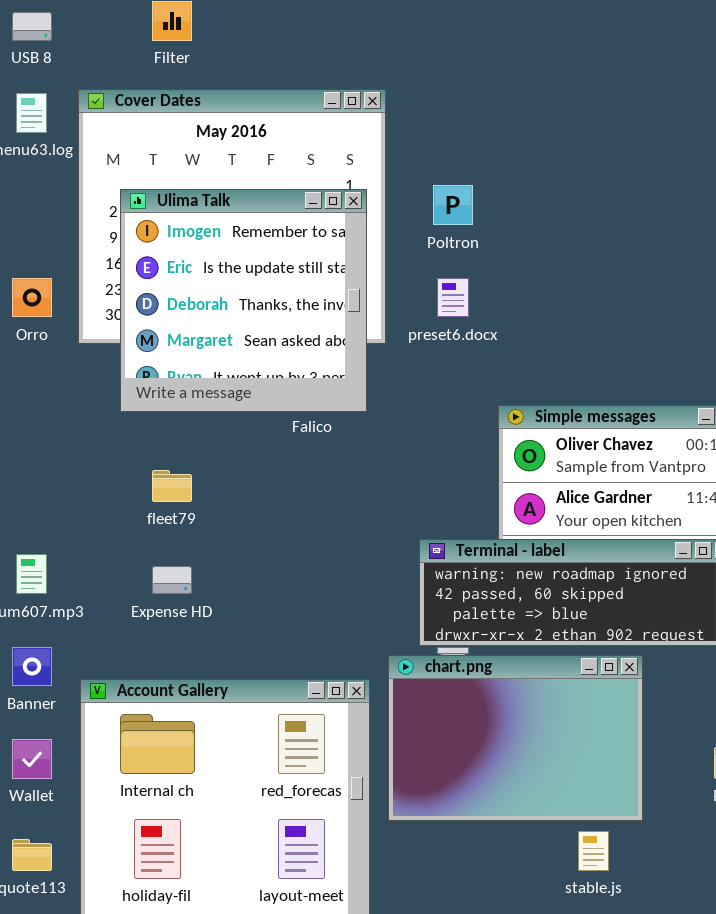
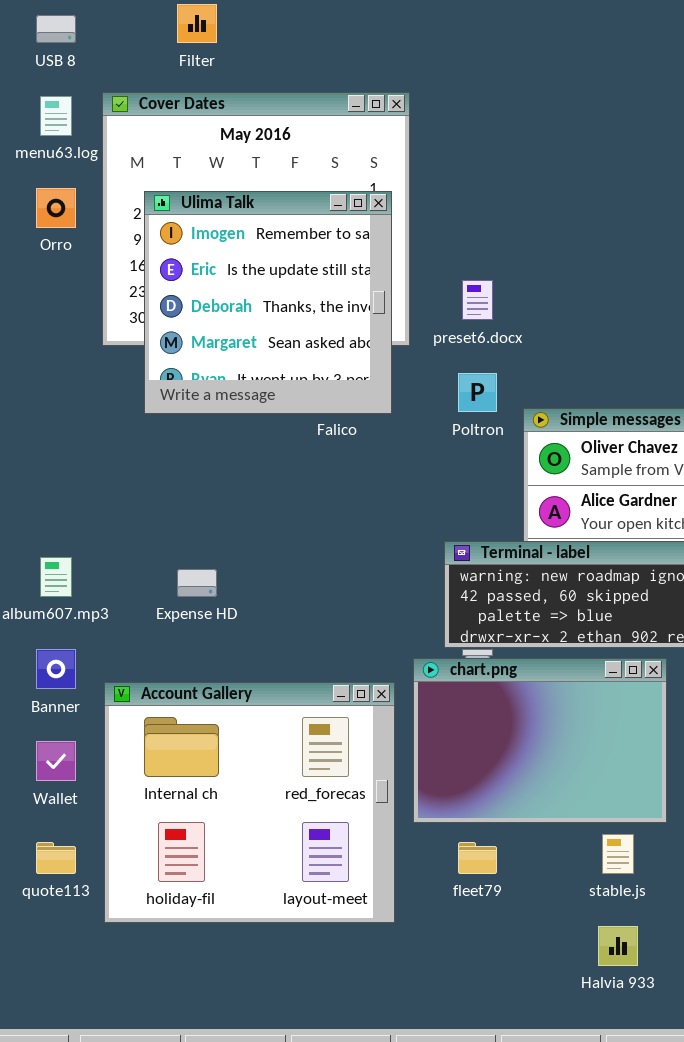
Poltron: [433,185,473,225] -> [458,373,497,412], moved
Orro: [12,278,52,317] -> [36,188,76,228], moved
fleet79: [152,470,192,502] -> [458,842,497,874], moved

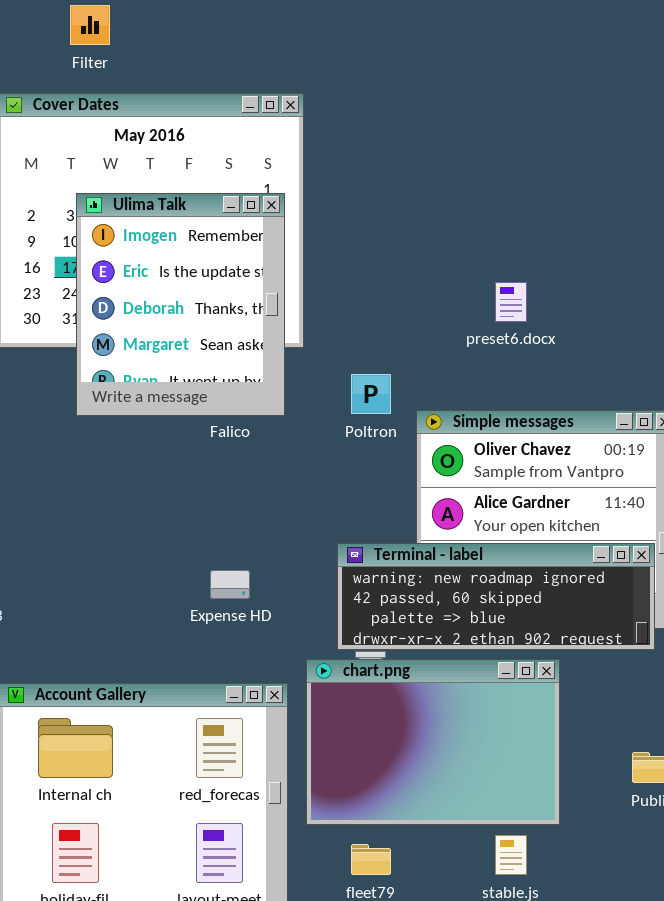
Ulima Talk: [144,191,392,414] -> [76,193,285,416], resized
preset6.docx: [462,280,493,320] -> [495,282,527,322], moved
Expense HD: [177,569,217,597] -> [210,570,250,599], moved

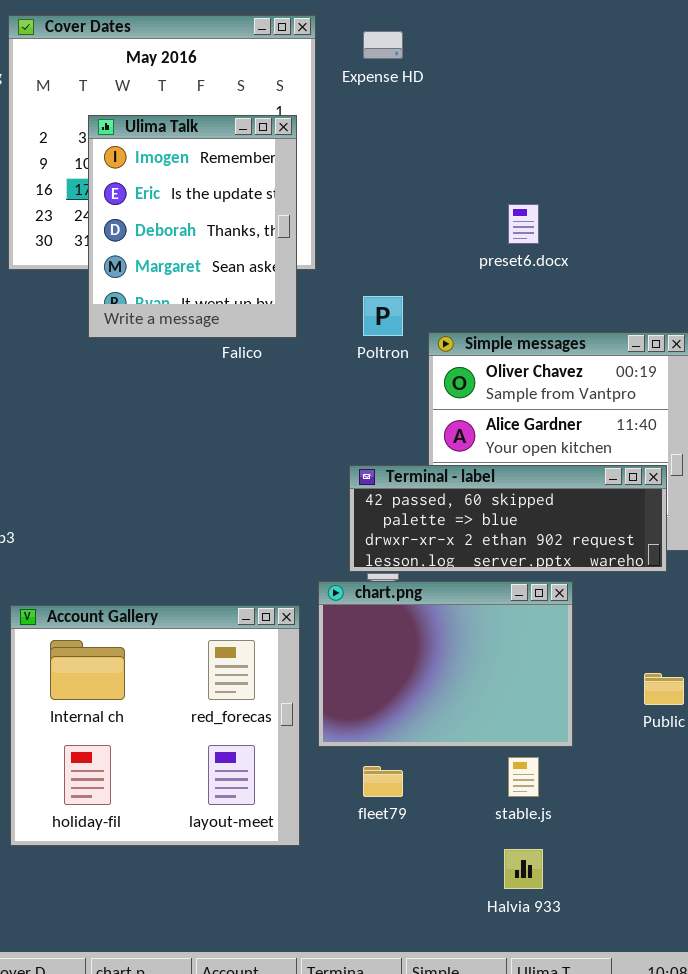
Terminal - label: [337,543,655,650] -> [349,465,667,572], scrolled down 1 row
Expense HD: [210,570,250,599] -> [363,31,403,59], moved

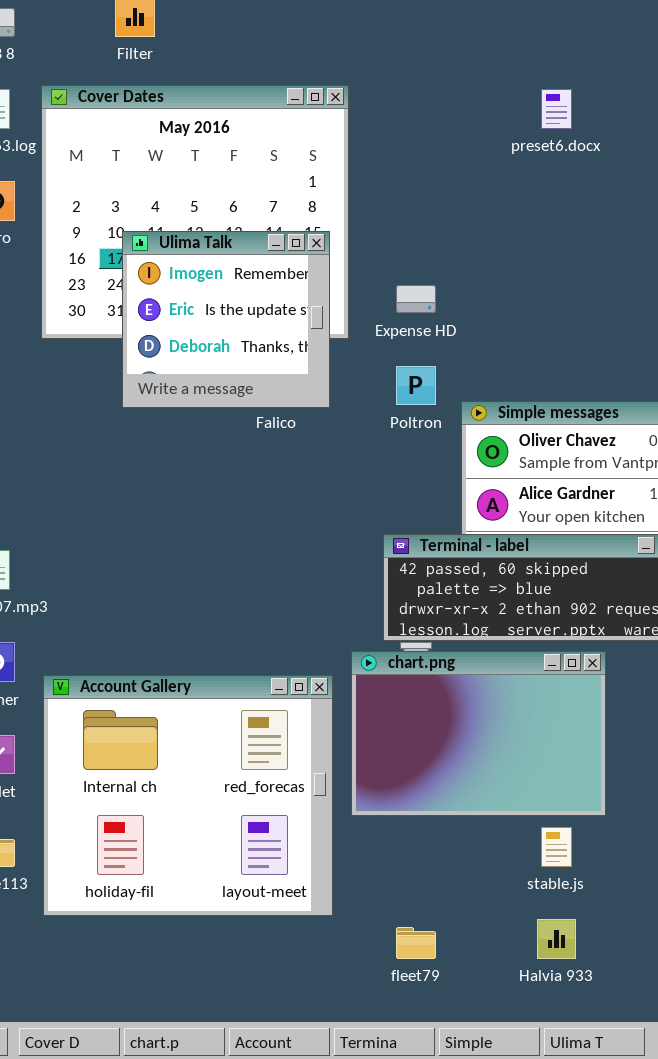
Expense HD: [363,31,403,59] -> [396,285,436,313], moved
Ulima Talk: [88,115,297,338] -> [122,231,330,408], resized
preset6.docx: [508,204,539,244] -> [541,89,572,129], moved
fleet79: [363,766,403,797] -> [396,927,436,959], moved

